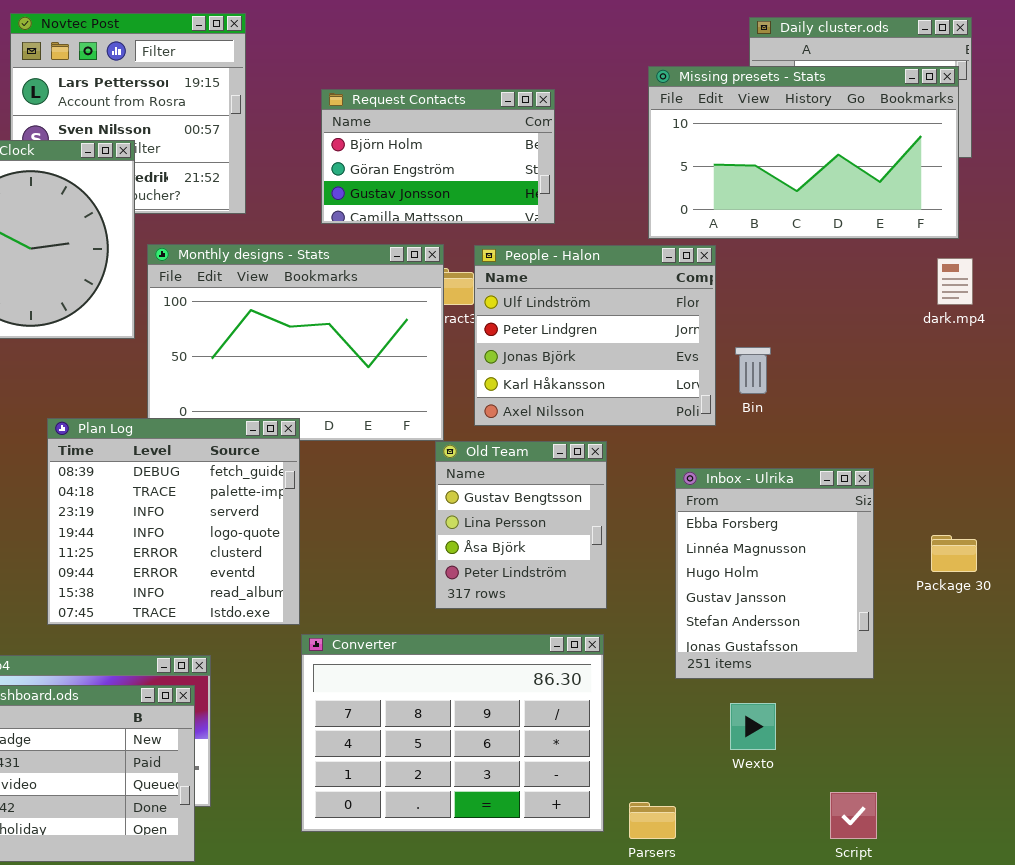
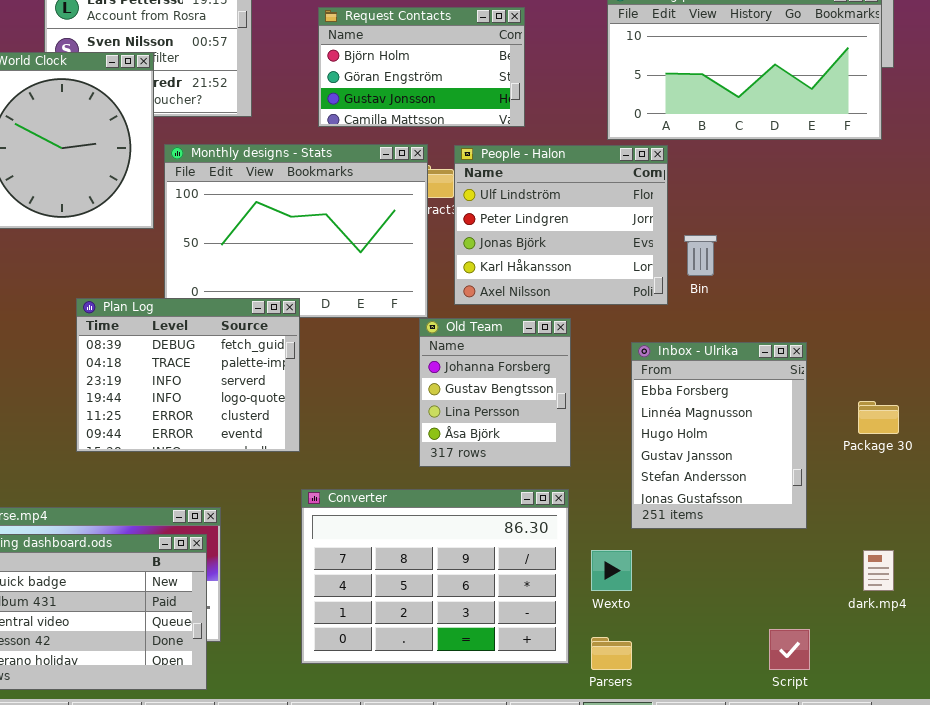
dark.mp4: [937,258,973,305] -> [863,550,894,591], moved
Plan Log: [47,418,300,625] -> [76,298,300,452], resized
Old Team: [435,441,607,609] -> [419,318,571,467], scrolled up 1 row
Wexto: [730,703,776,750] -> [591,550,632,591], moved

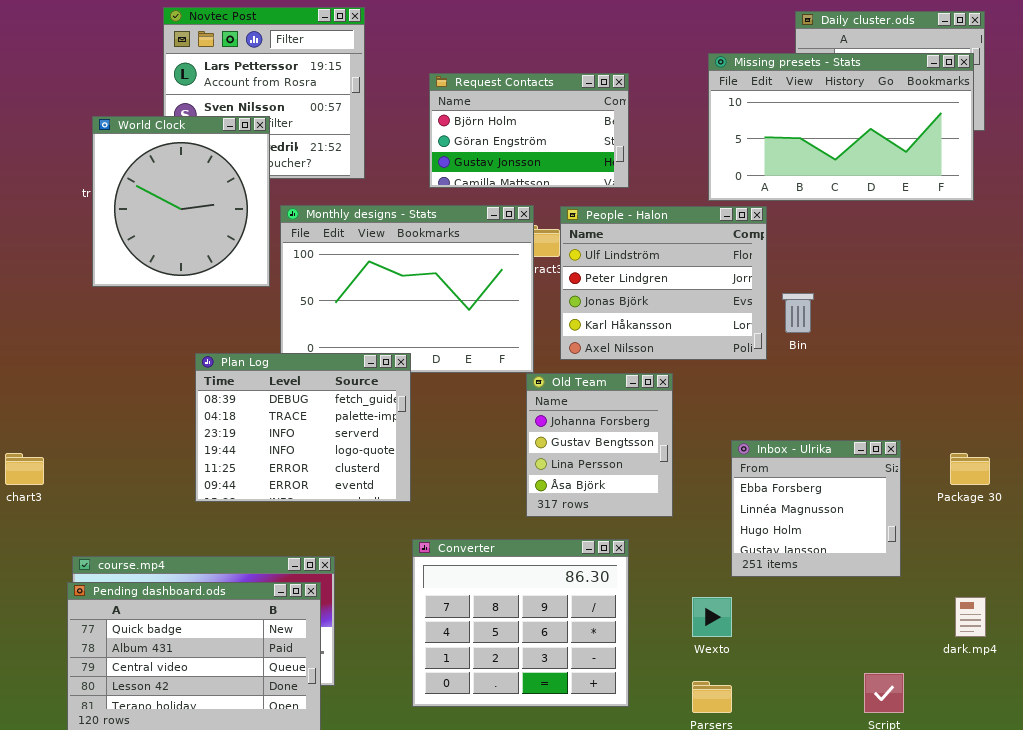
Inbox - Ulrika: [631,342,807,529] -> [731,440,901,577], resized
Converter: [301,489,569,664] -> [412,539,629,707], resized

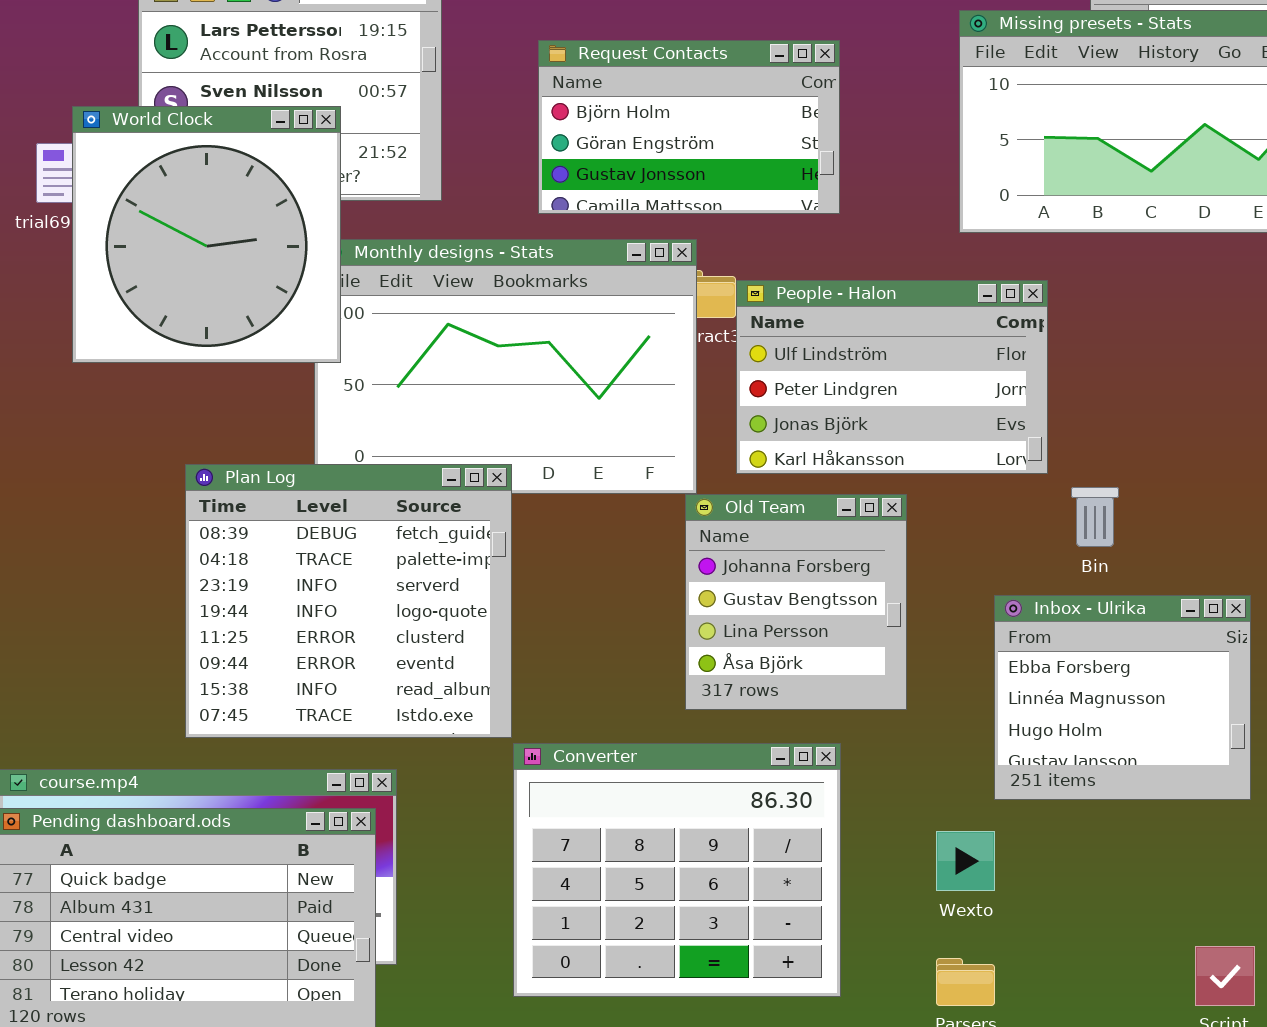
World Clock: [92,116,270,287] -> [72,106,341,363], moved
People - Halon: [560,206,767,360] -> [736,280,1048,474], resized
Bin: [782,293,814,333] -> [1071,487,1119,547], moved
Plan Log: [195,353,411,502] -> [185,464,512,738], resized

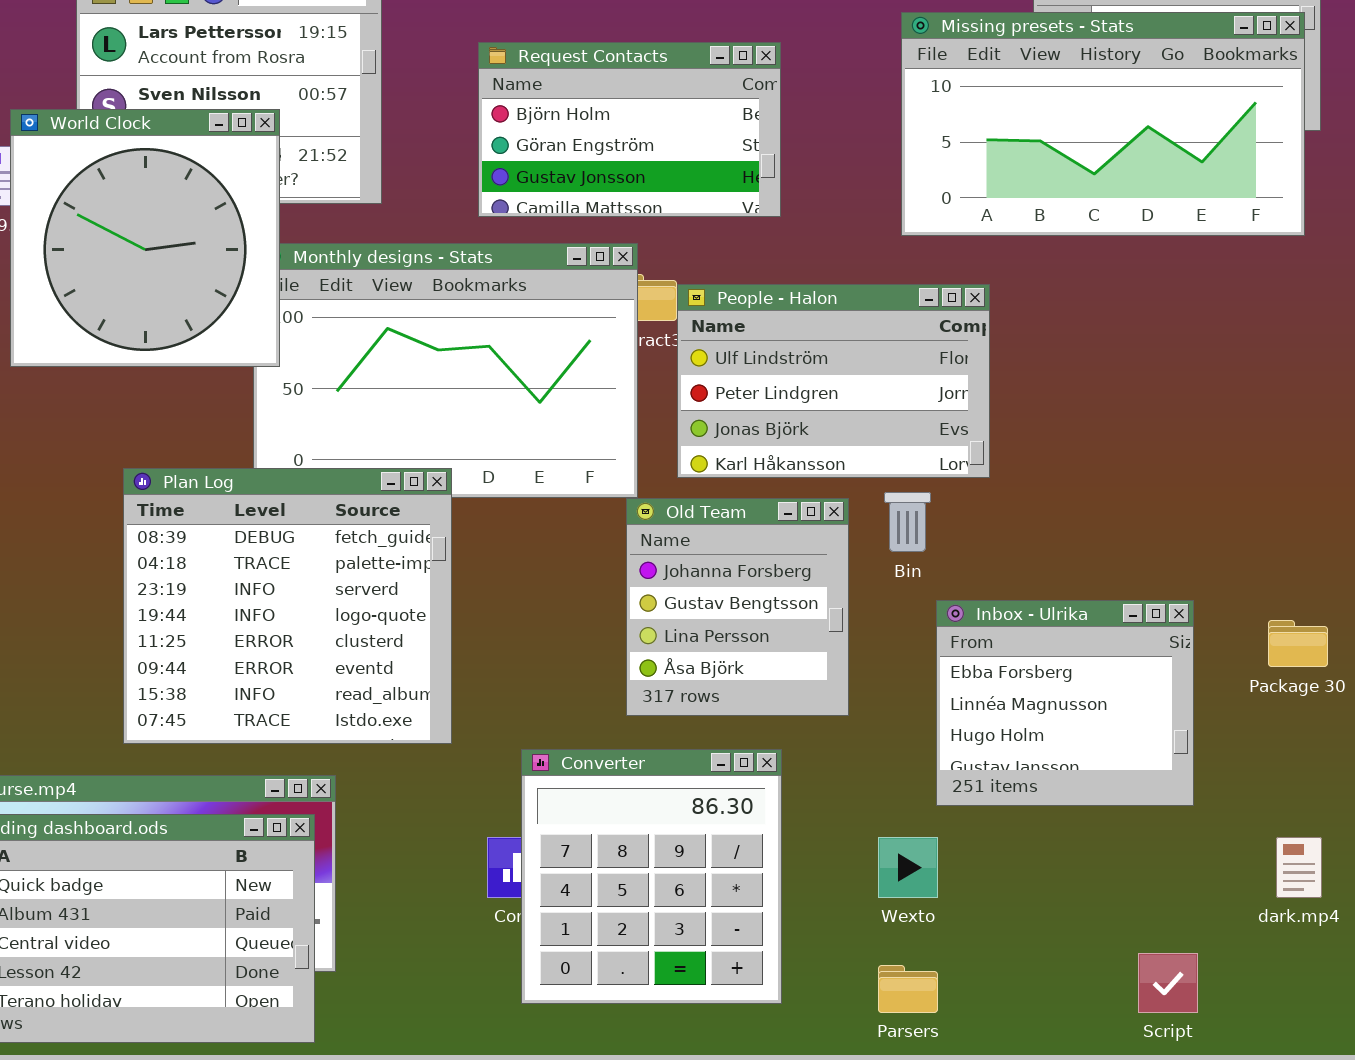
Bin: [1071,487,1119,547] -> [884,492,931,552], moved
Converter: [513,743,841,997] -> [521,749,782,1004], resized

